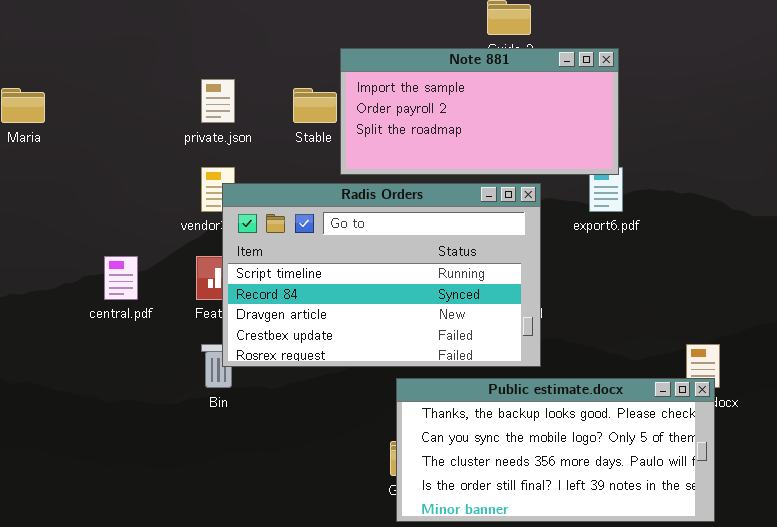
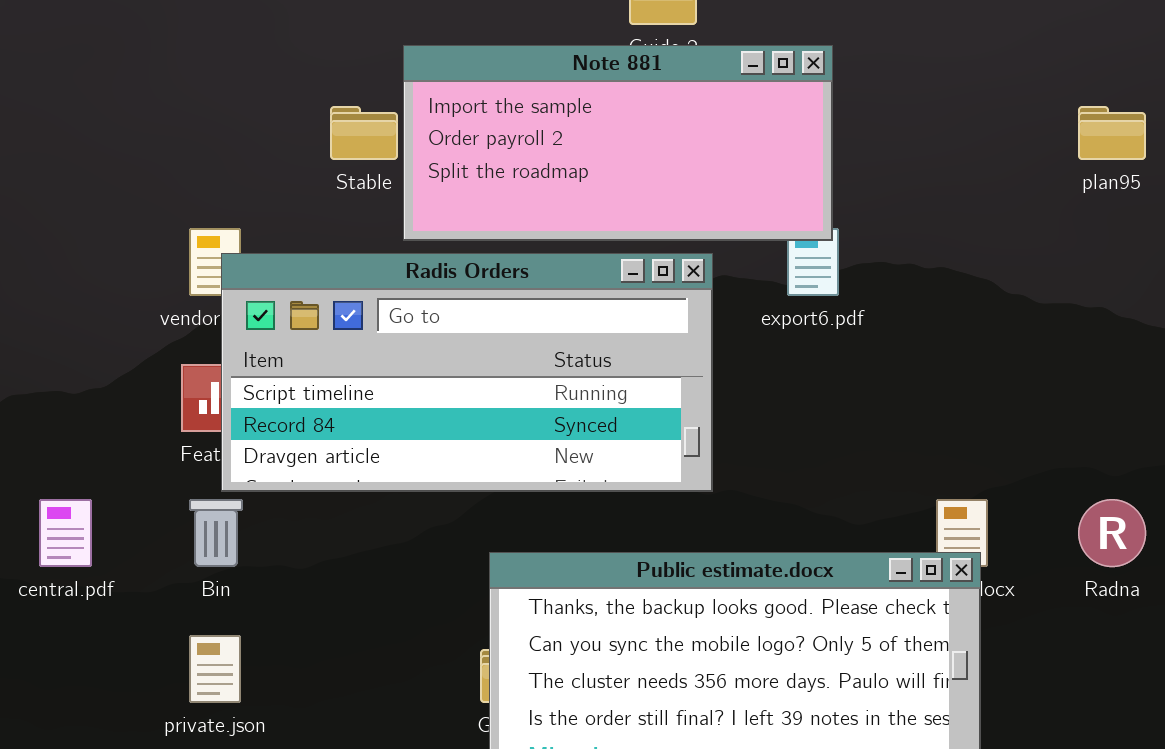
private.json: [201,79,235,123] -> [189,635,241,703], moved
Radis Orders: [222,183,541,367] -> [221,253,713,492], resized
central.pdf: [104,256,138,300] -> [39,499,92,567], moved

